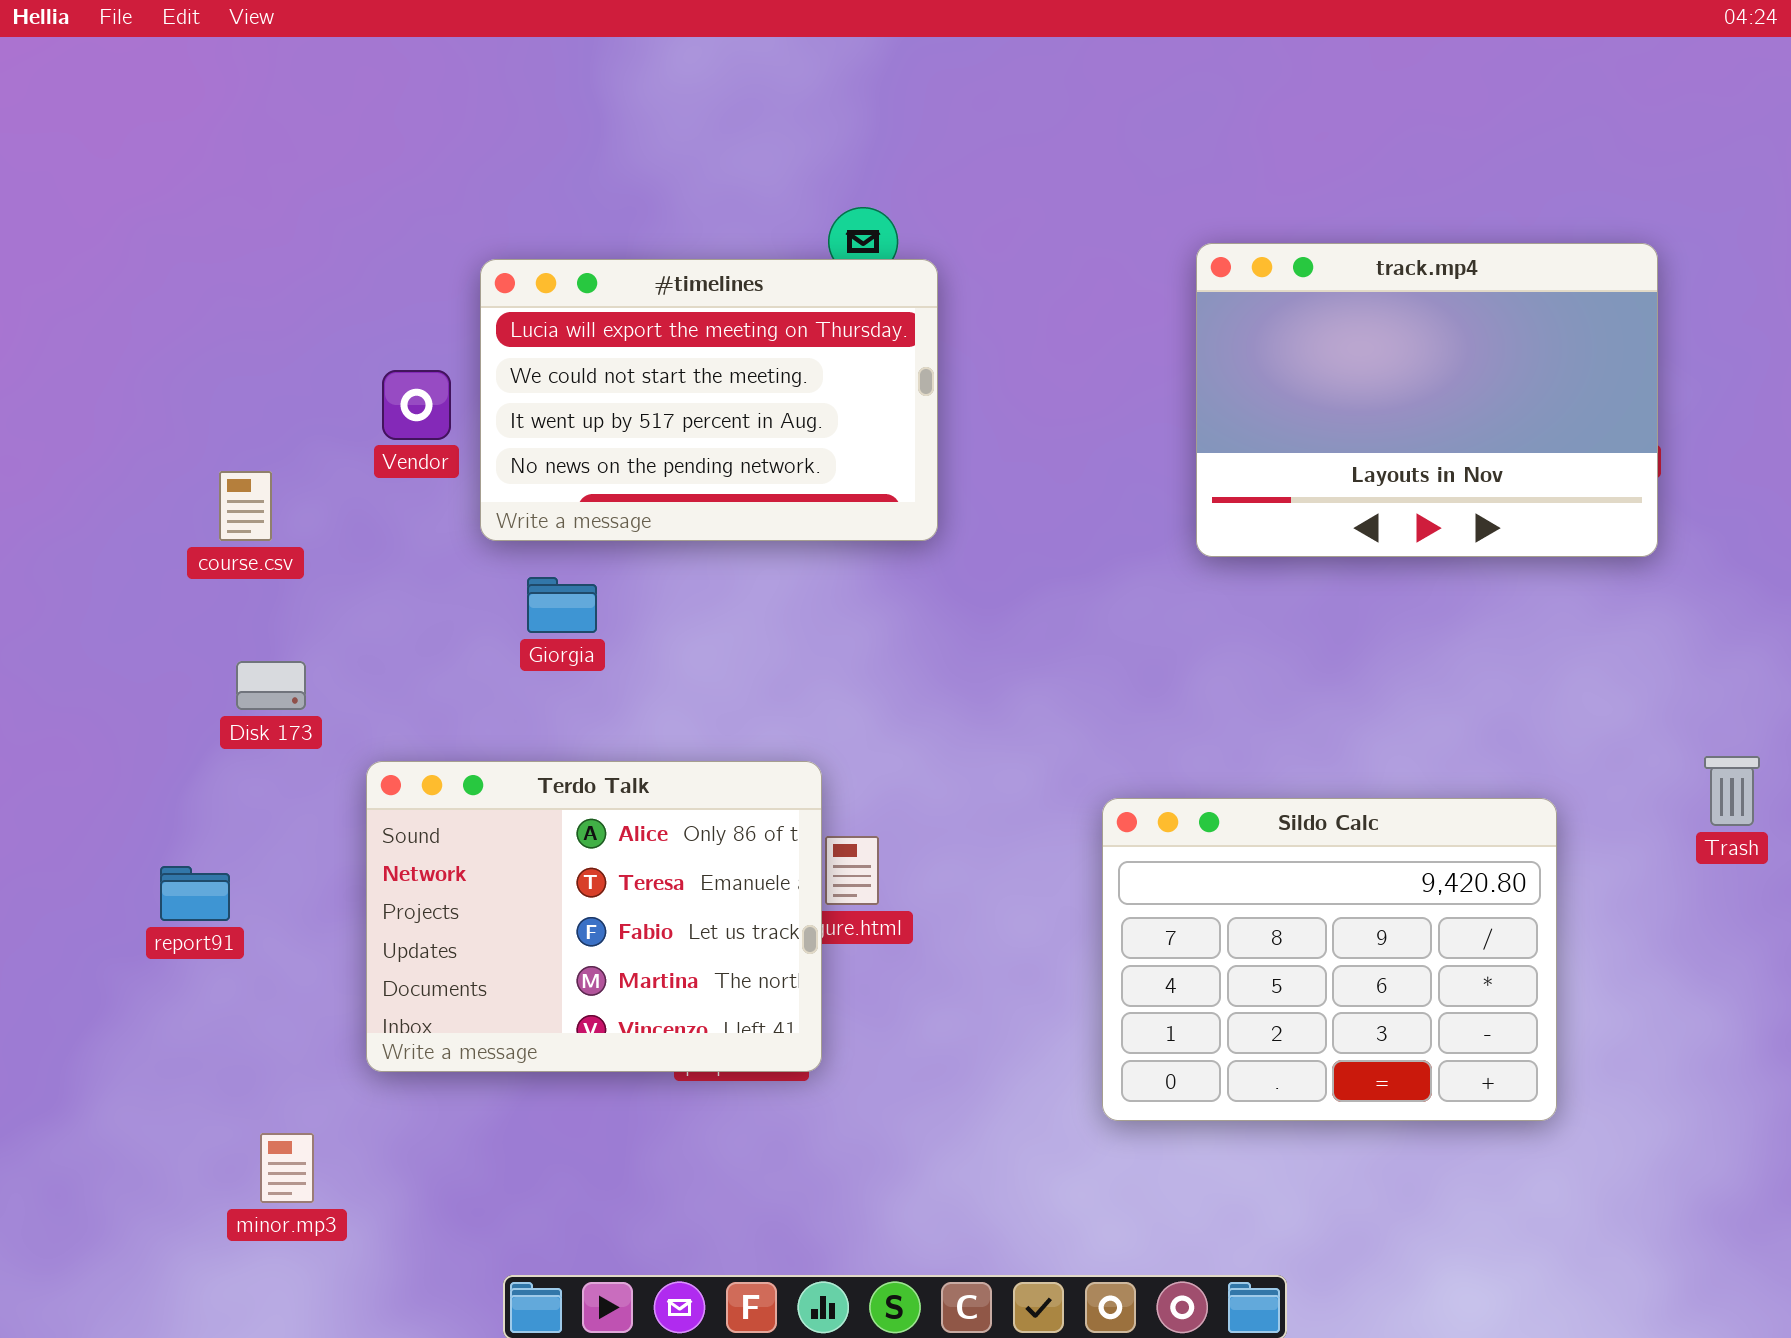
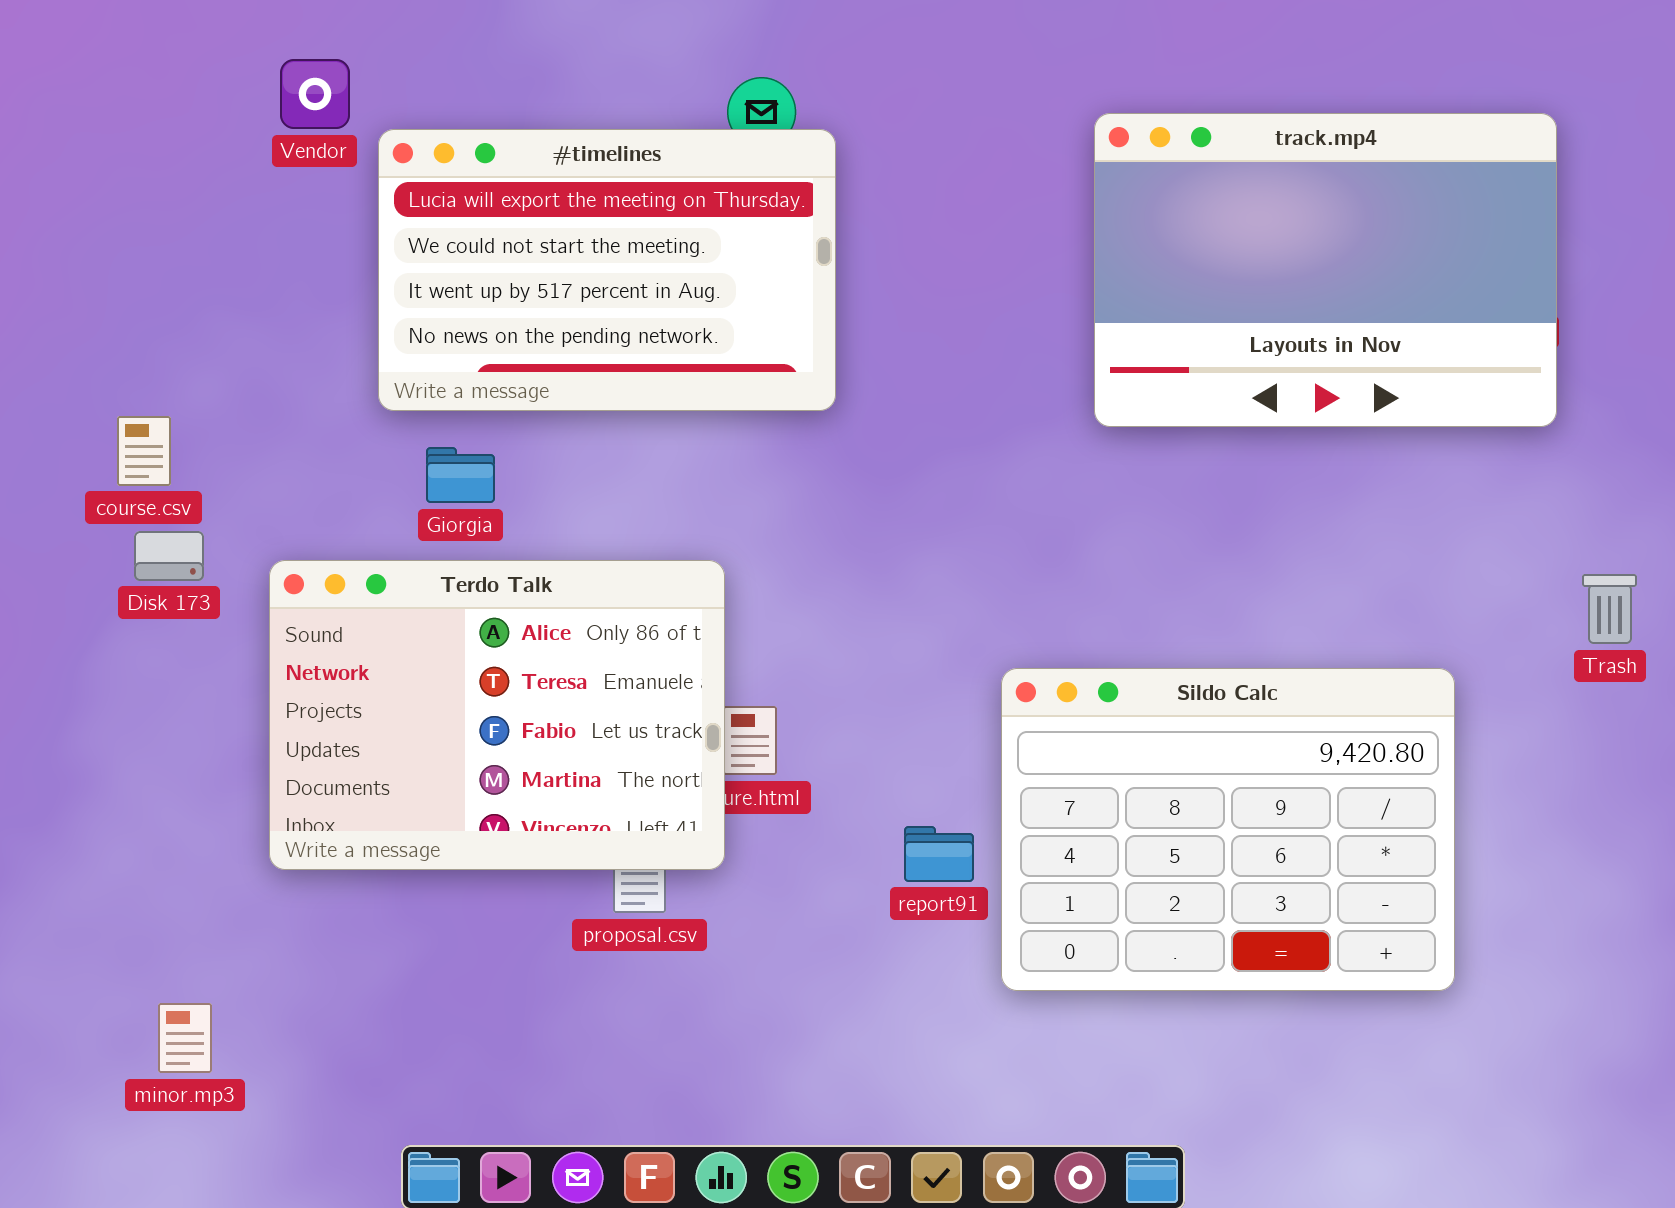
Vendor: [382,370,451,440] -> [280,59,350,129], moved
course.csv: [219,471,272,541] -> [117,416,171,486], moved
Trash: [1704,756,1760,826] -> [1582,574,1637,644], moved
Terdo Talk: [366,761,822,1072] -> [269,560,725,870], moved
report91: [160,866,230,921] -> [904,826,974,882], moved

